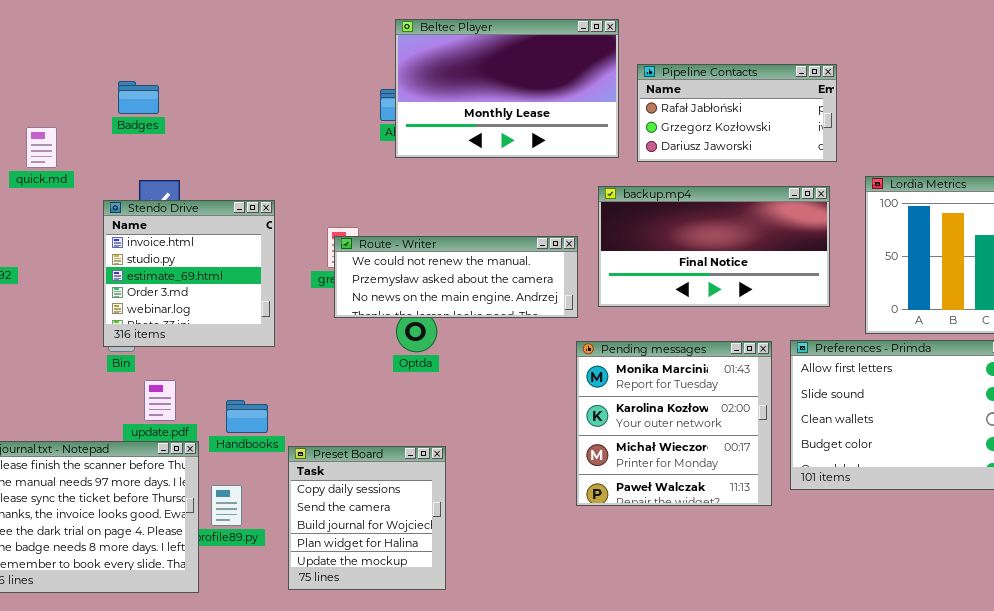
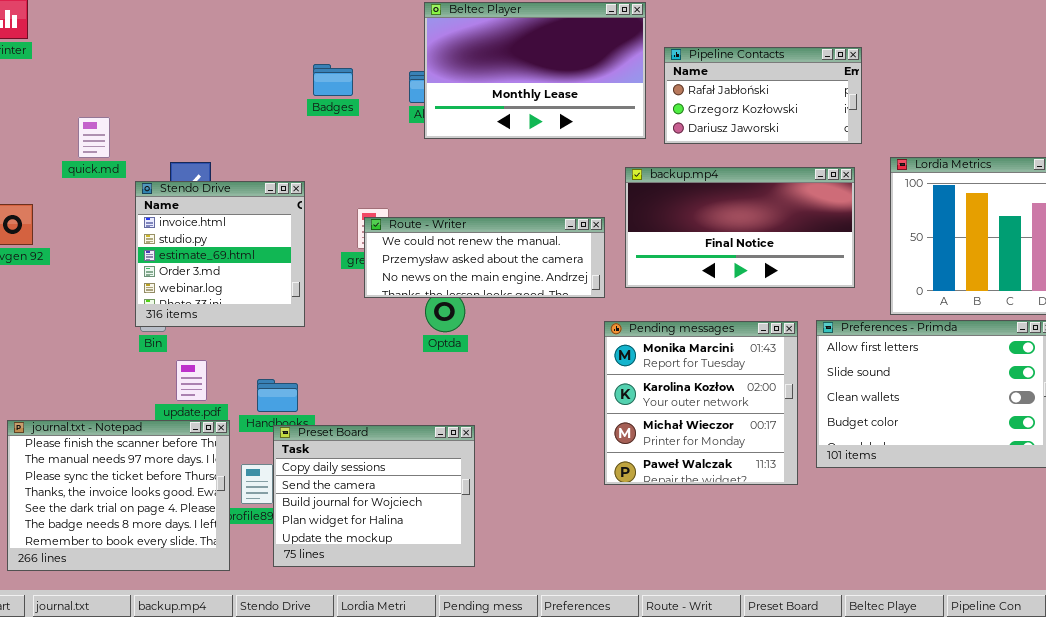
Badges: [118,81,159,114] -> [313,64,353,96], moved
quick.md: [26,127,57,168] -> [78,117,110,158], moved
Preset Board: [288,446,446,590] -> [273,425,475,567], resized

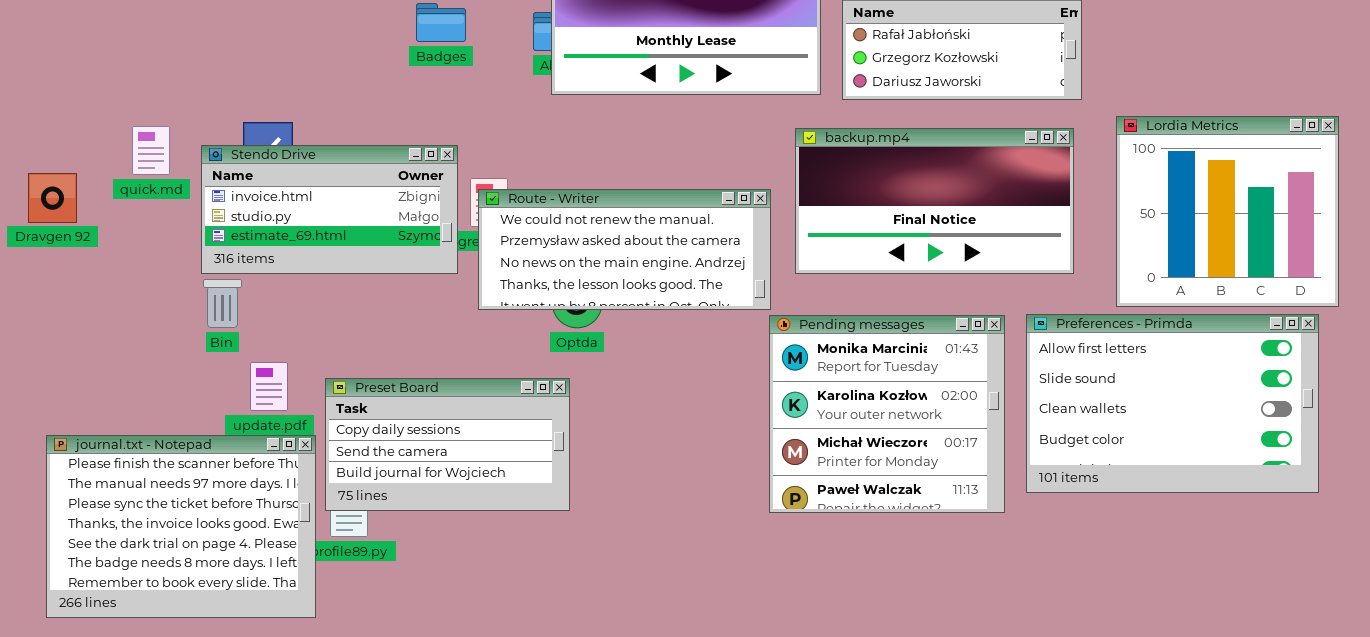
quick.md: [78,117,110,158] -> [132,126,170,175], moved
Stendo Drive: [135,181,305,327] -> [201,145,458,274], resized
Route - Writer: [364,217,605,298] -> [478,189,771,310], resized
Preset Board: [273,425,475,567] -> [325,378,570,511], moved, resized

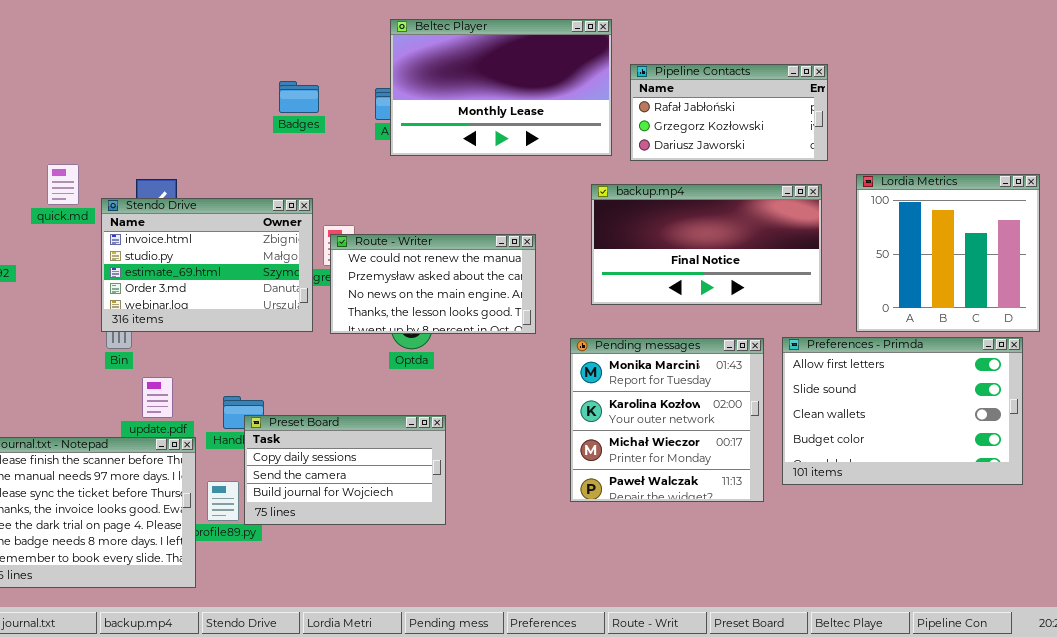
quick.md: [132,126,170,175] -> [47,164,79,205], moved
Stendo Drive: [201,145,458,274] -> [101,198,313,332], resized
Route - Writer: [478,189,771,310] -> [330,234,536,334], resized
Preset Board: [325,378,570,511] -> [244,415,446,525], moved

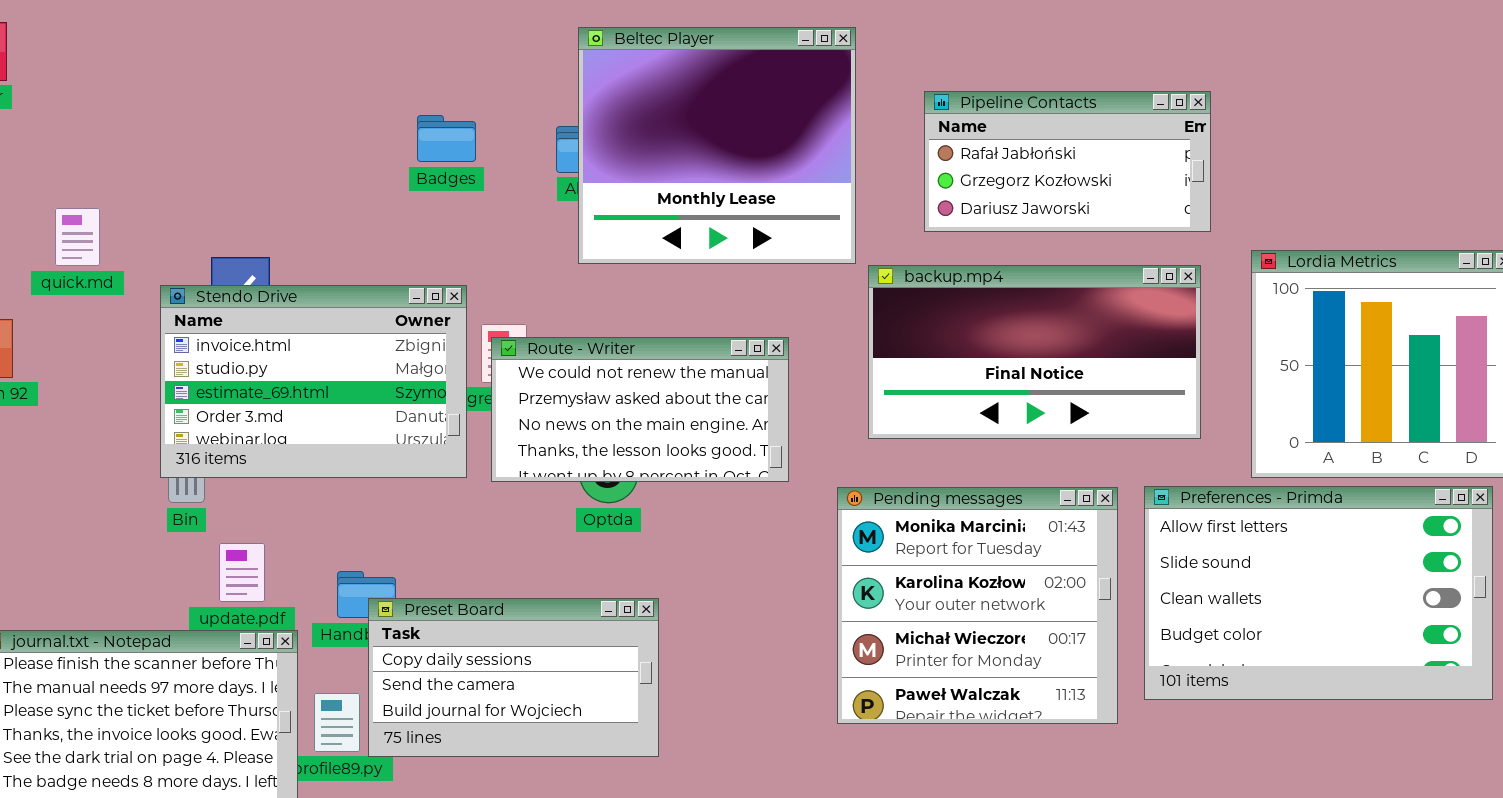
Beltec Player: [390,19,612,156] -> [578,27,856,264], resized
quick.md: [47,164,79,205] -> [55,208,100,266], moved

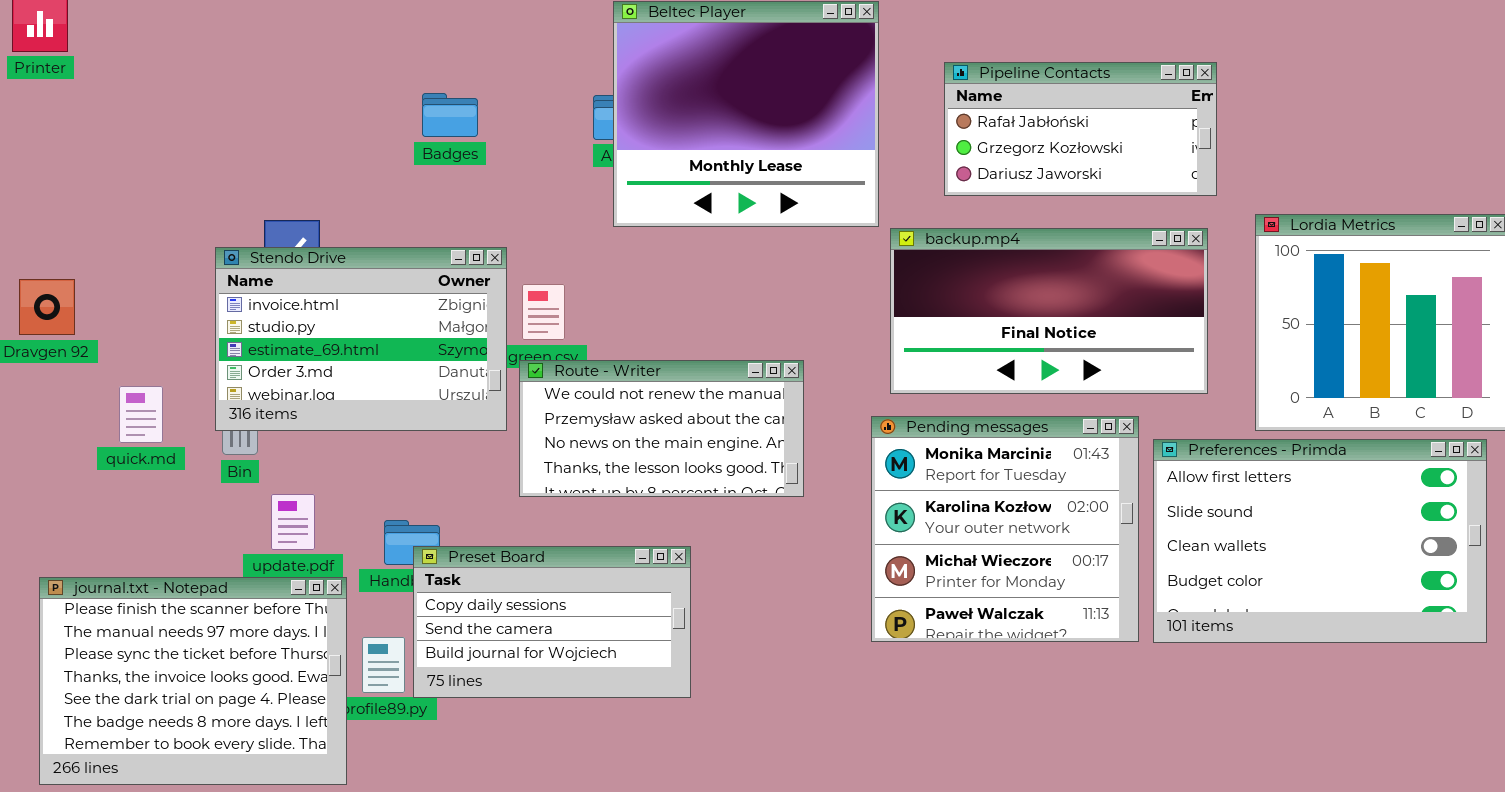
Badges: [417,115,476,162] -> [422,93,478,137], moved
quick.md: [55,208,100,266] -> [119,386,163,443], moved
Route - Writer: [491,337,789,482] -> [519,360,804,497], moved
Pending messages: [837,487,1118,724] -> [871,416,1139,642], moved

